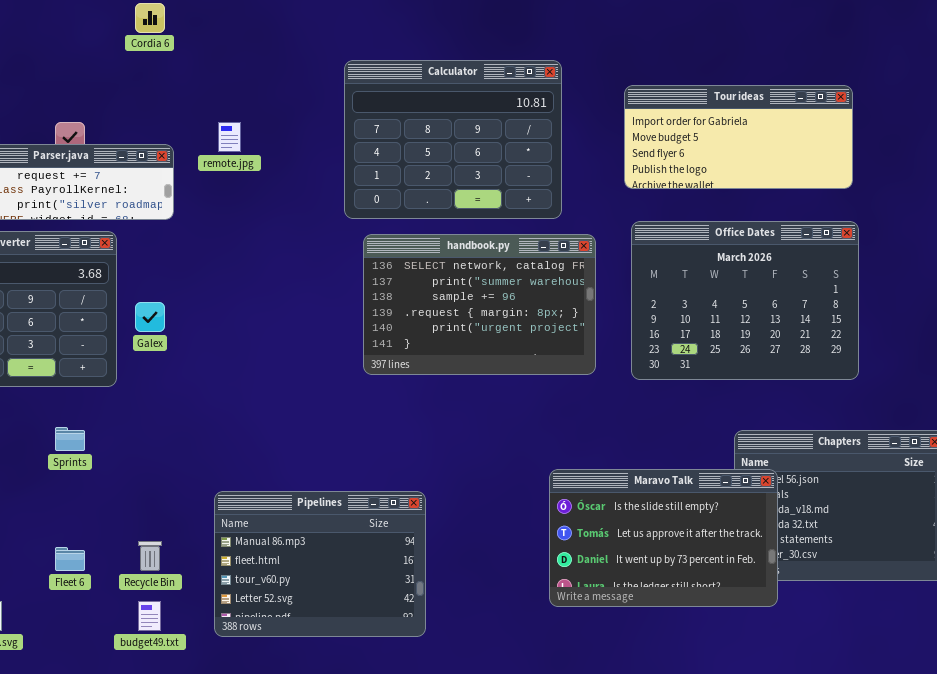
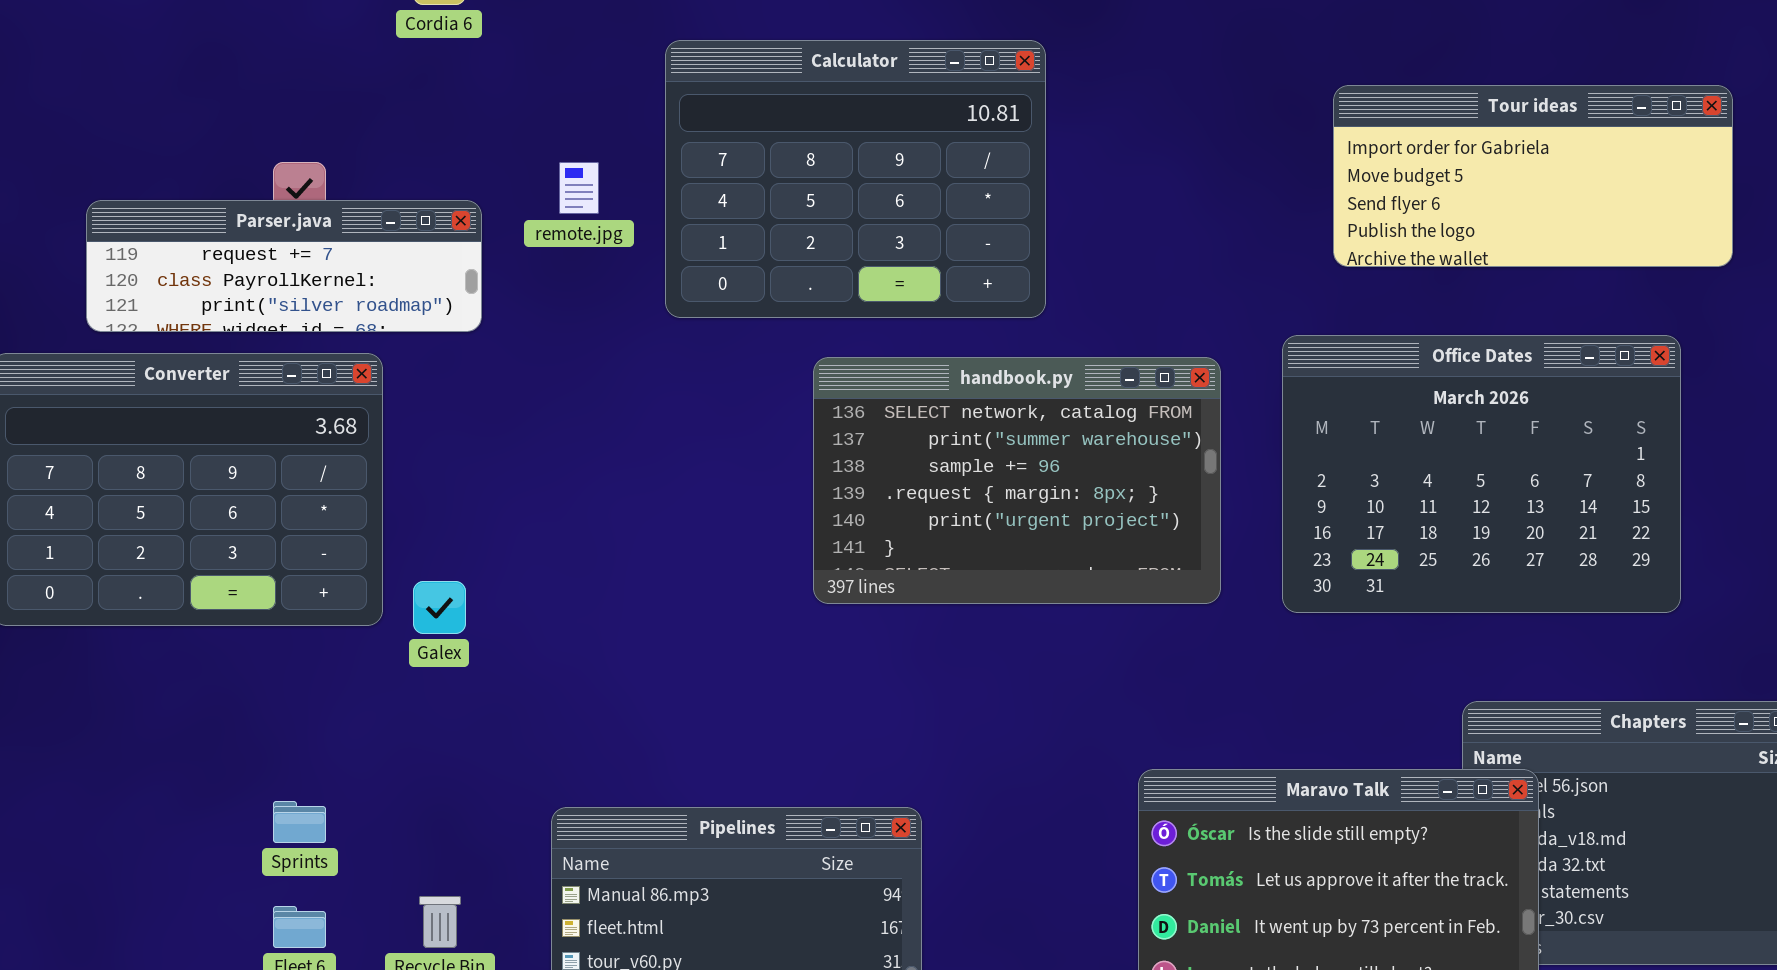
Calculator: [344,60,562,219] -> [665,40,1046,318], moved
Tour ideas: [624,85,853,189] -> [1333,85,1733,267], moved
Galex: [135,302,165,332] -> [413,581,466,634], moved
Sprints: [55,427,85,451] -> [273,801,326,843], moved

